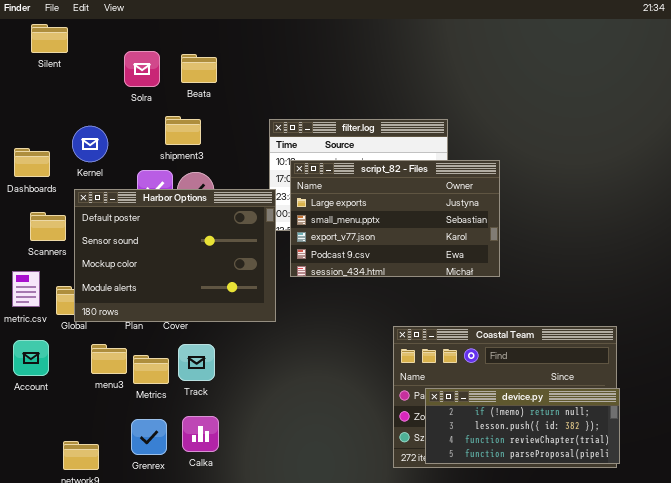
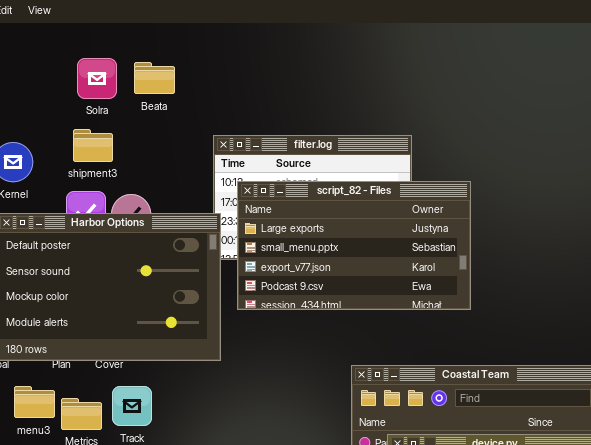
Solra: [124,51,160,87] -> [77,58,117,99], moved
Beata: [181,54,217,83] -> [134,62,175,94], moved
shipment3: [165,116,201,145] -> [73,129,113,162], moved

